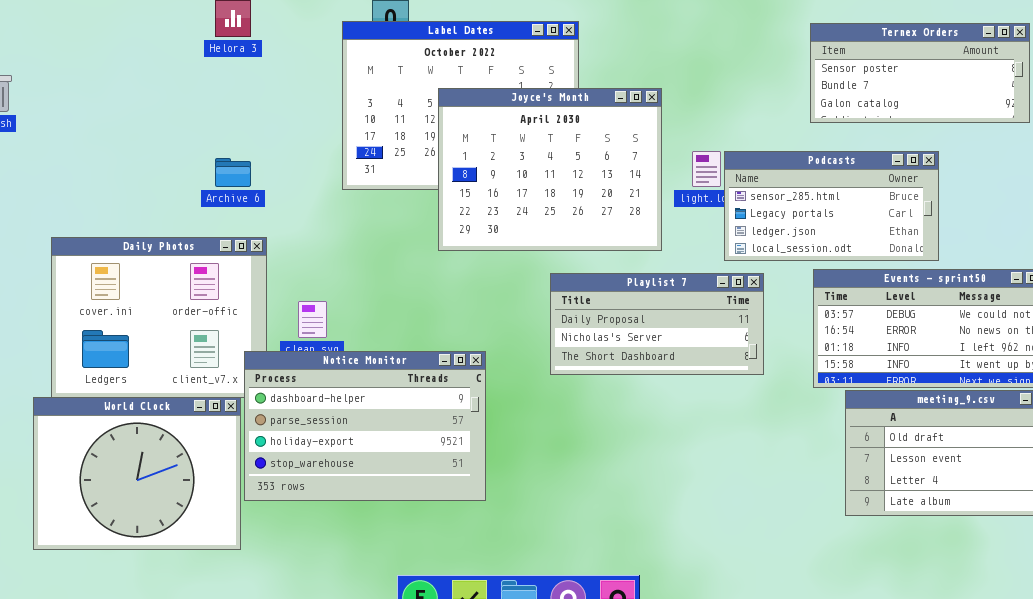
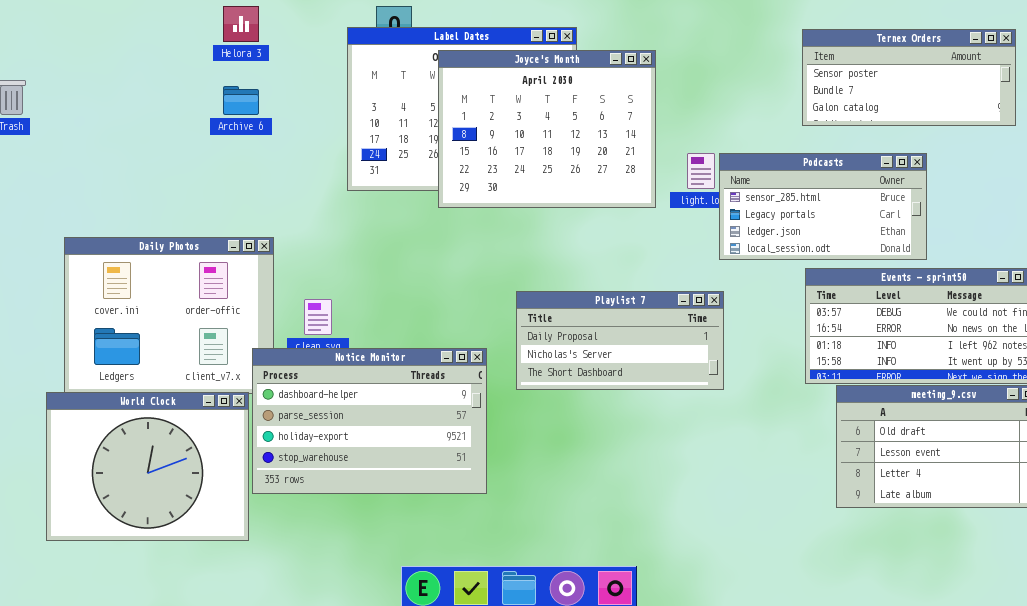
Joyce's Month: [438,88,662,251] -> [438,50,656,208], moved
Archive 6: [215,158,251,187] -> [223,86,259,115], moved
Playlist 7: [550,273,764,375] -> [516,291,724,390], moved

